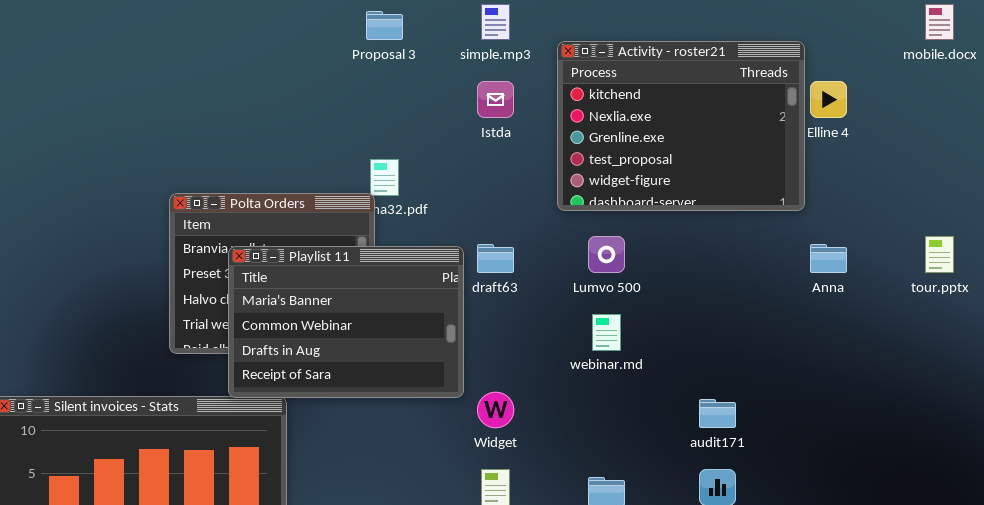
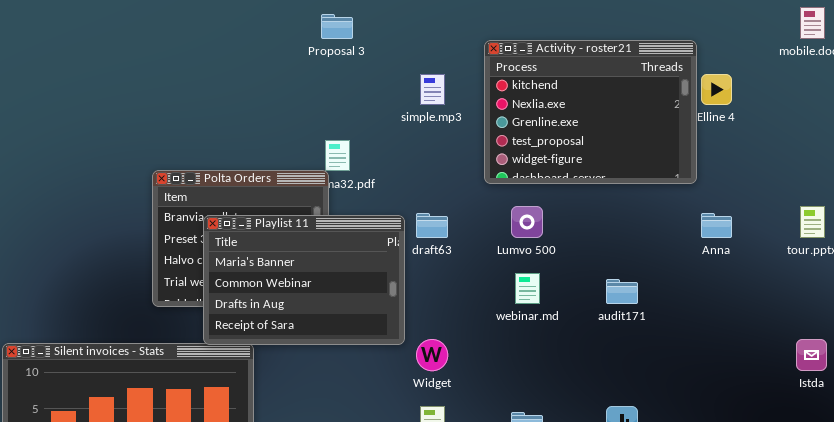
simple.mp3: [481,4,510,40] -> [420,74,445,105], moved
Istda: [477,81,514,118] -> [796,339,827,371], moved
audit171: [699,399,736,428] -> [606,279,638,304], moved

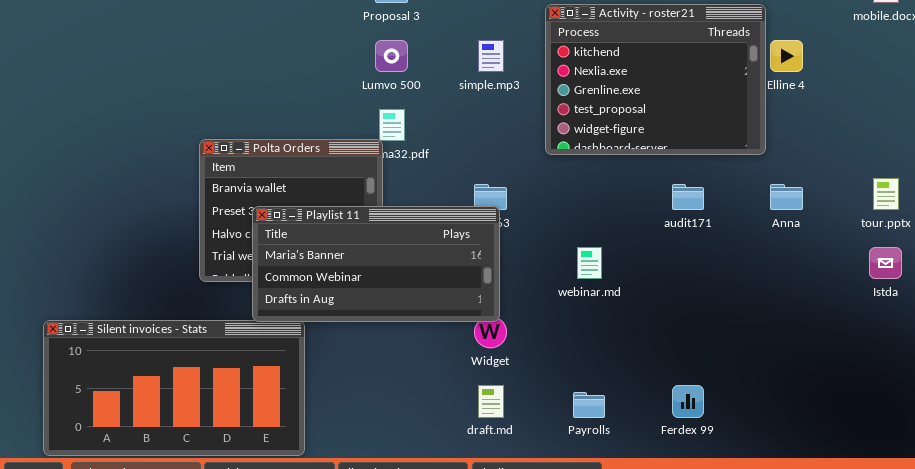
Lumvo 500: [511,206,543,238] -> [375,40,408,72], moved
Playlist 11: [203,215,405,345] -> [252,206,500,322], resized
audit171: [606,279,638,304] -> [672,184,704,210], moved
Istda: [796,339,827,371] -> [869,247,902,279], moved

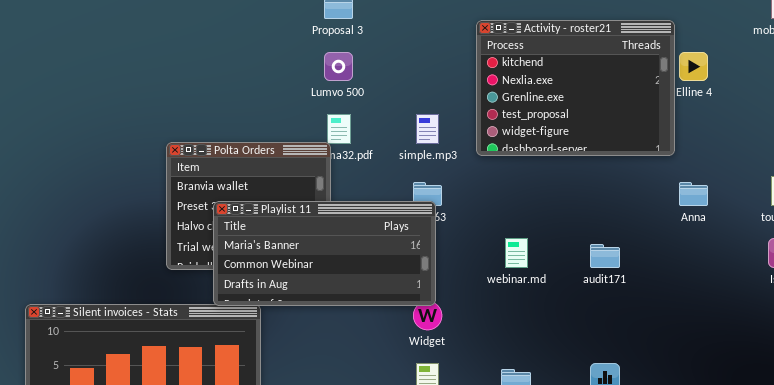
simple.mp3: [478,40,504,72] -> [416,114,439,144], moved
audit171: [672,184,704,210] -> [590,244,620,268], moved

